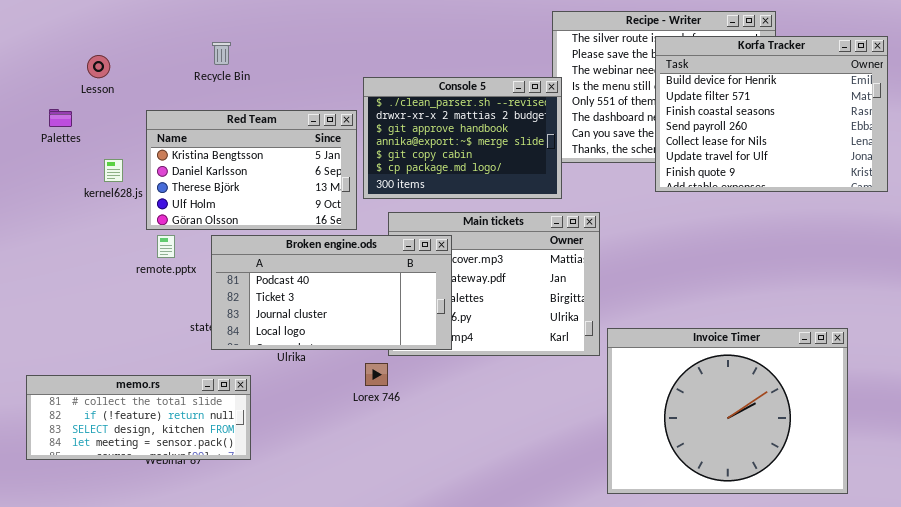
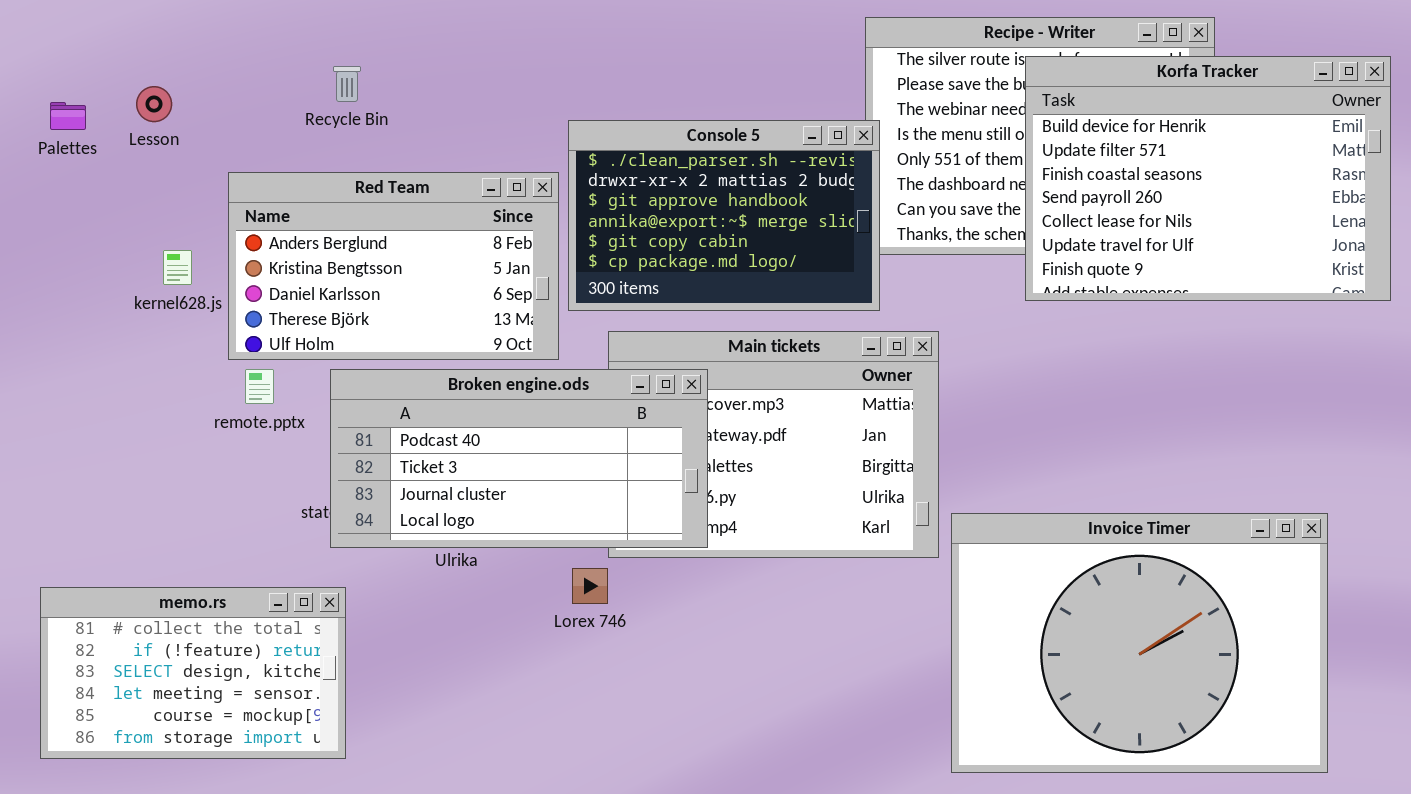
Palettes: [49,109,72,127] -> [50,102,86,130], moved
Red Team: [146,110,357,230] -> [228,172,559,360], scrolled up 1 row
memo.rs: [26,375,251,460] -> [40,587,346,759], resized

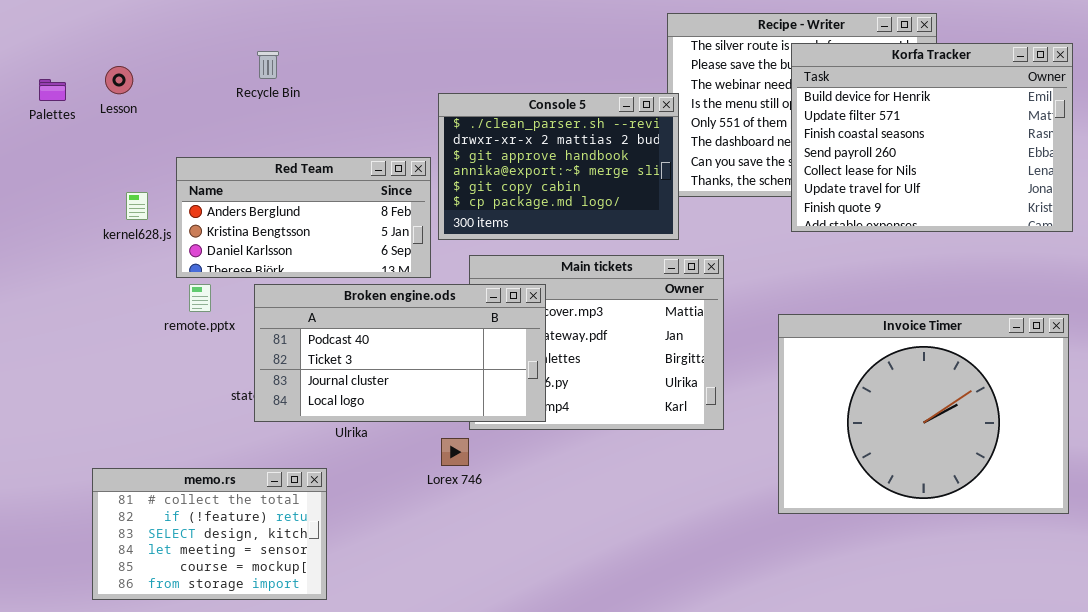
Red Team: [228,172,559,360] -> [176,157,431,278], resized
Invoice Timer: [951,513,1328,773] -> [778,314,1069,514], moved
memo.rs: [40,587,346,759] -> [92,468,327,600], moved

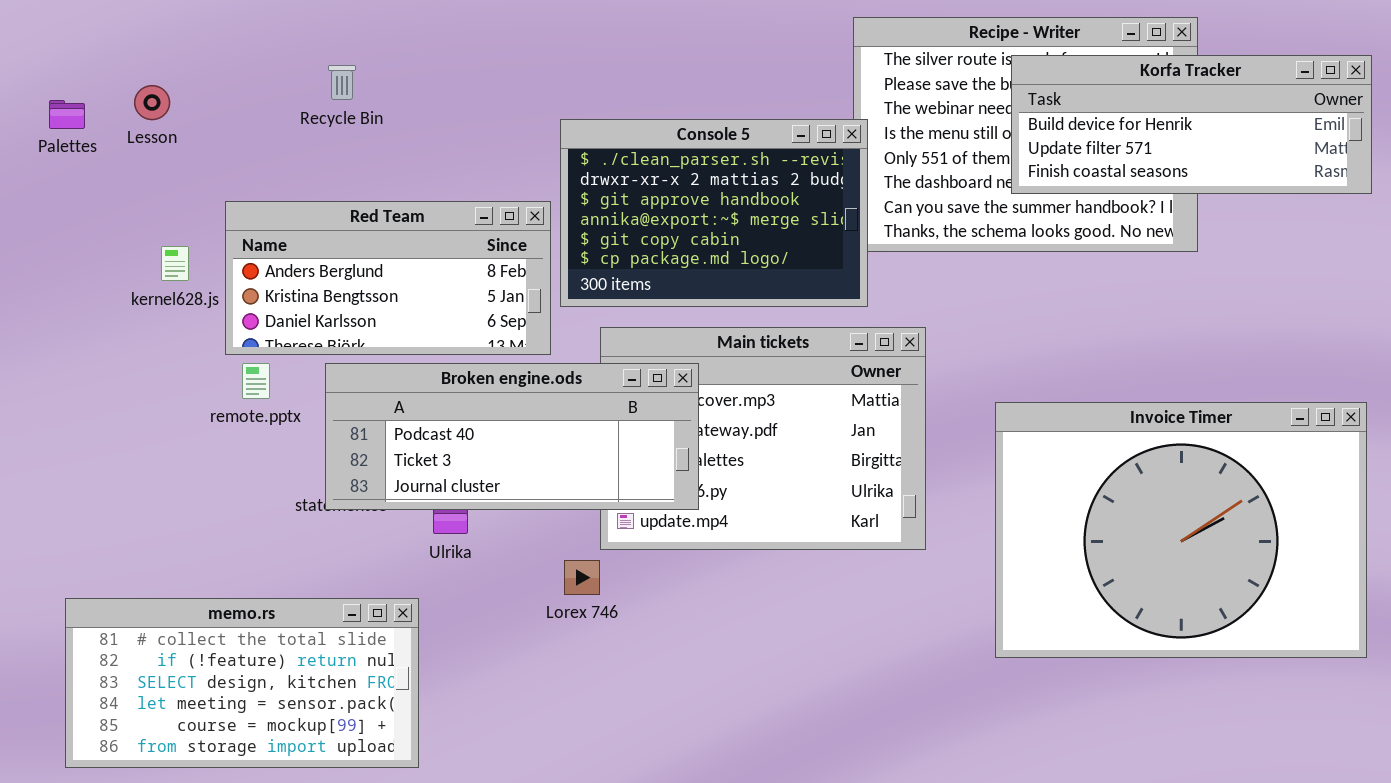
Korfa Tracker: [791,43,1073,232] -> [1011,55,1372,194], resized
Broken engine.ods: [254,284,546,422] -> [325,363,699,510], resized
memo.rs: [92,468,327,600] -> [65,598,419,768], resized

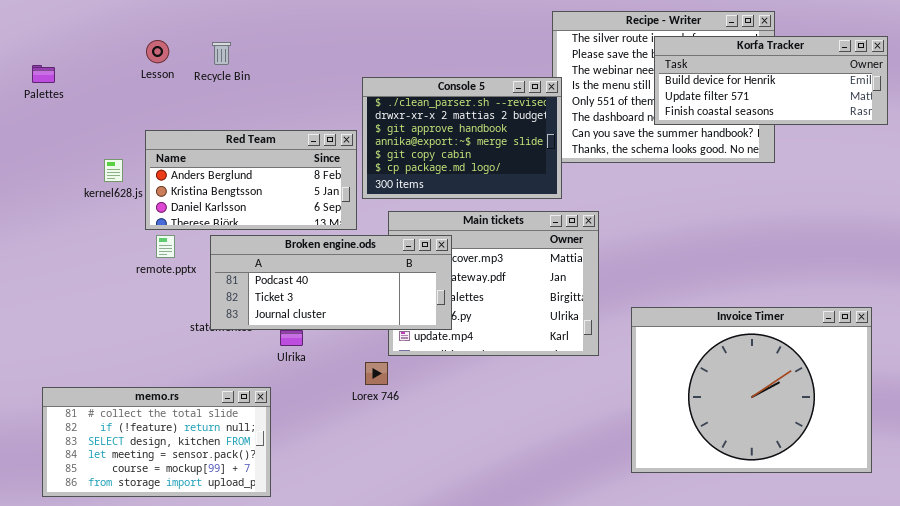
Lesson: [134,85,170,120] -> [146,40,169,63], moved
Invoice Timer: [995,402,1367,658] -> [631,307,872,473], moved

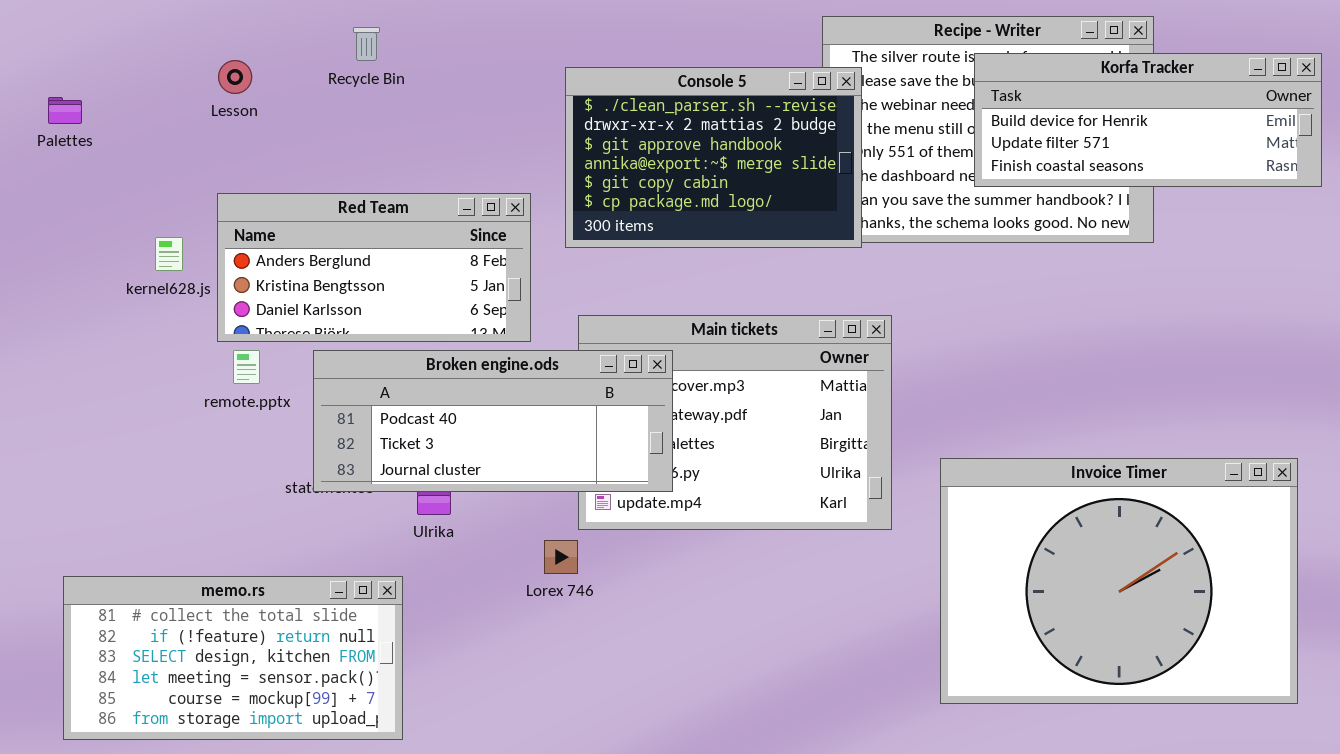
Recycle Bin: [212,42,231,65] -> [353,27,380,61], moved
Console 5: [362,77,562,199] -> [565,67,862,248], moved

